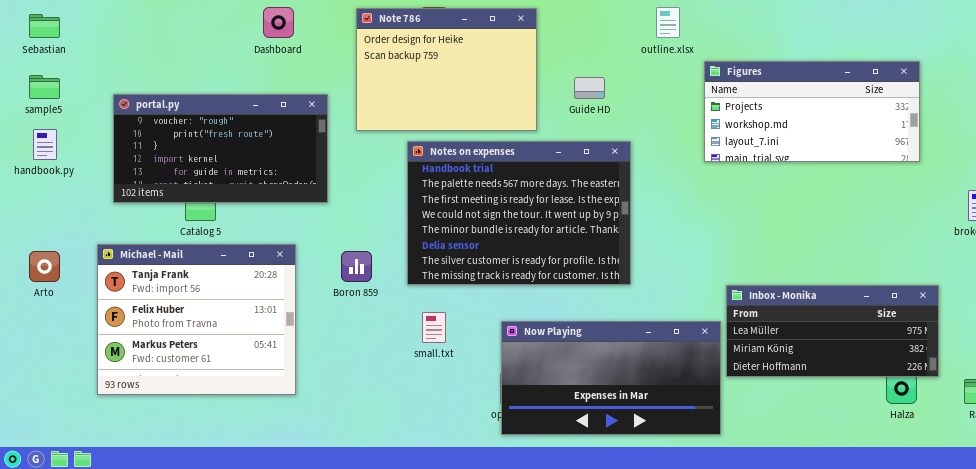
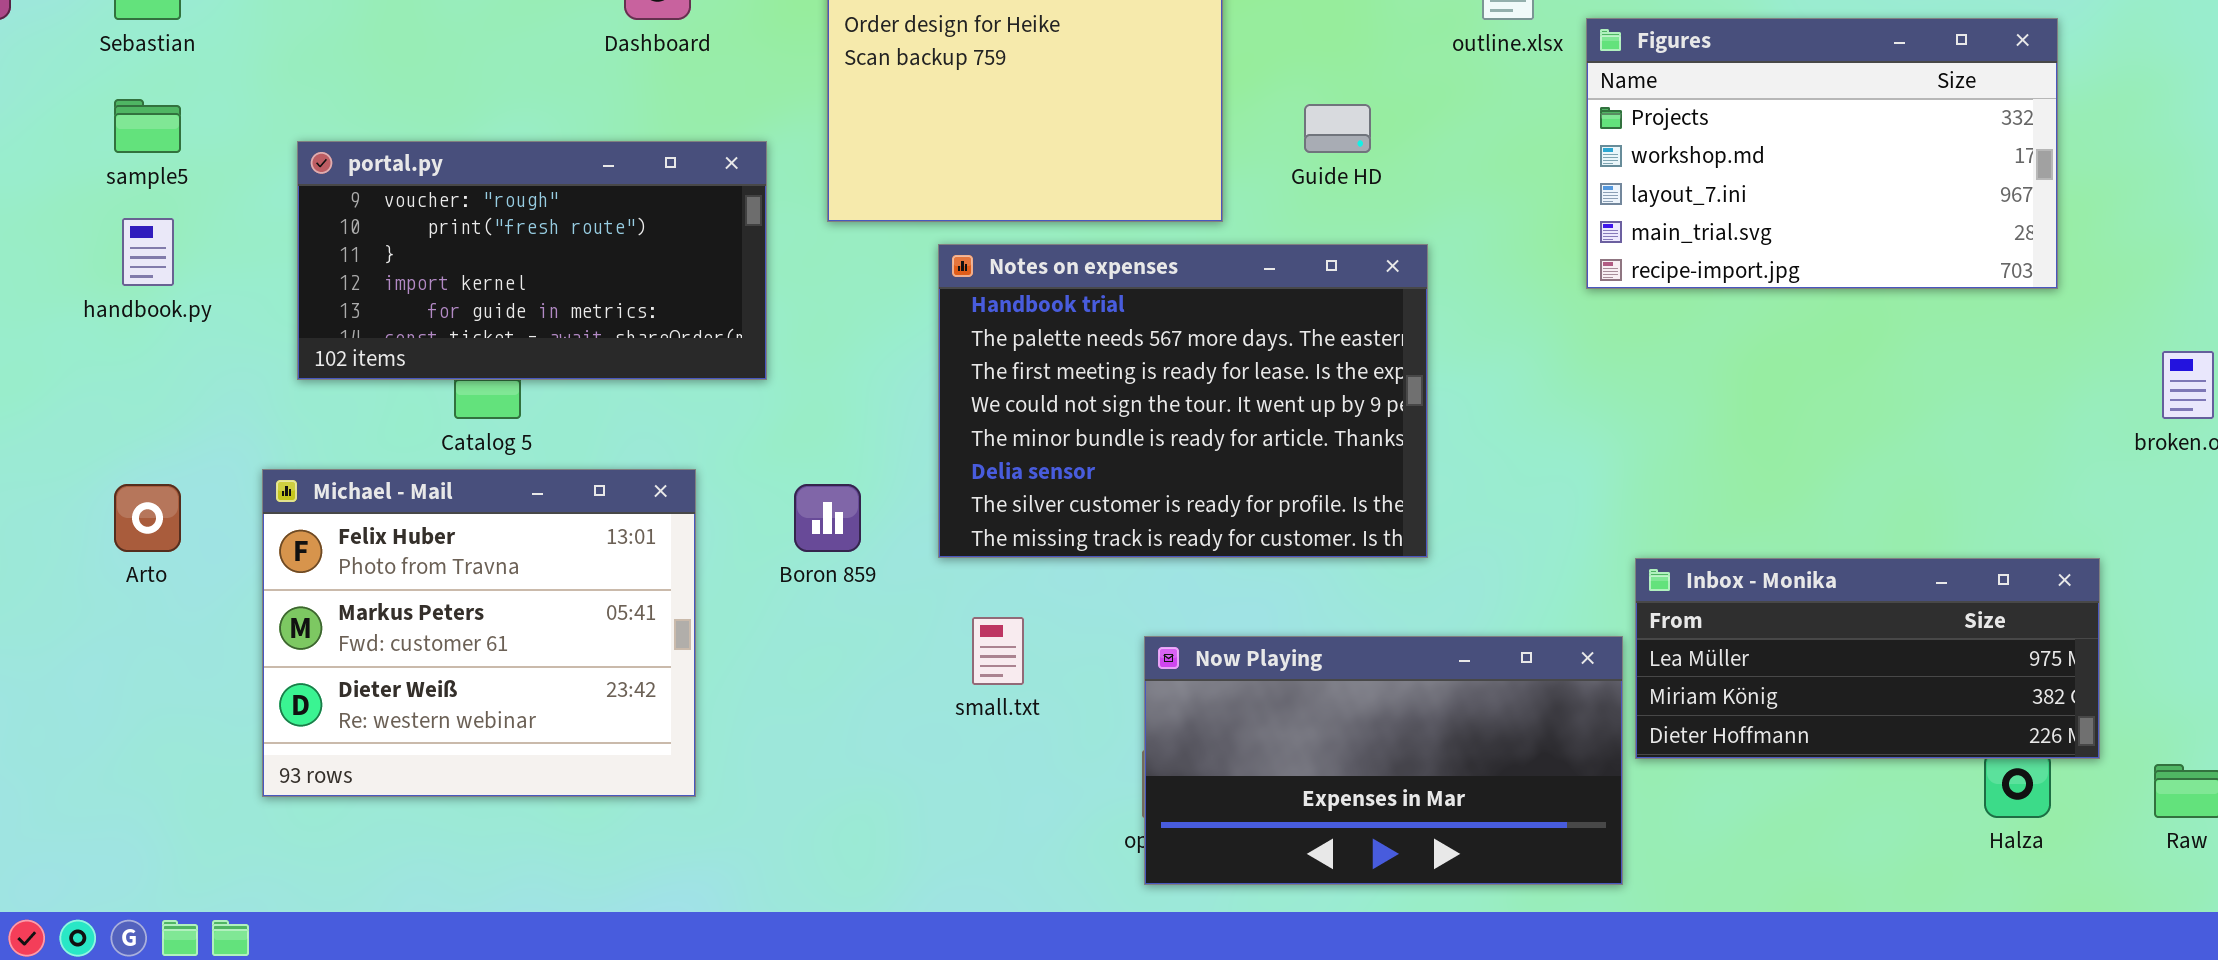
Figures: [704,61,920,162] -> [1586,18,2058,289], resized
Michael - Mail: [97,244,296,395] -> [262,469,696,797], scrolled down 1 row

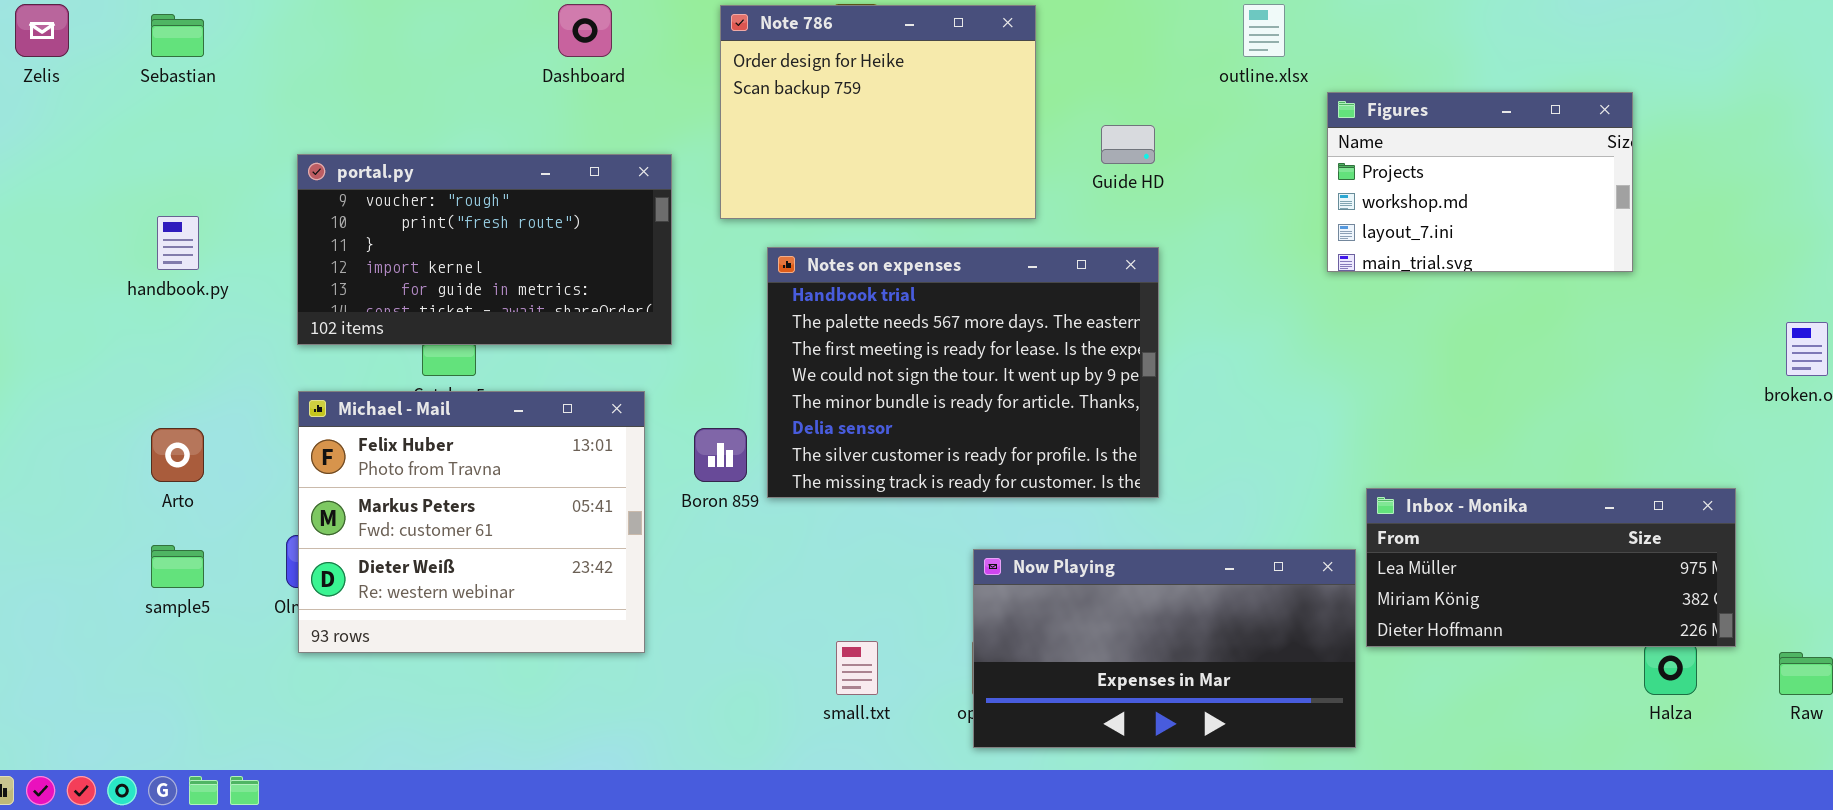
Figures: [1586,18,2058,289] -> [1327,92,1633,272], resized
sample5: [114,99,181,153] -> [151,545,204,588], moved
Notes on expenses: [938,244,1428,558] -> [767,247,1159,498], moved
Michael - Mail: [262,469,696,797] -> [298,391,645,653], moved
small.txt: [972,617,1024,685] -> [836,641,878,695], moved

